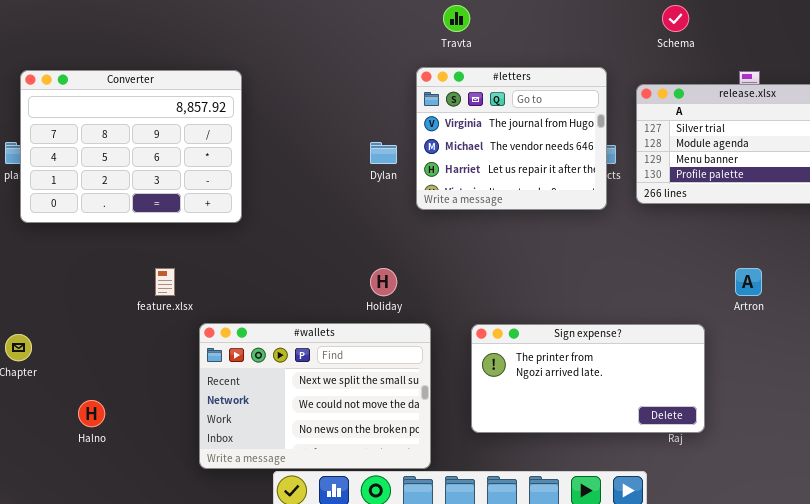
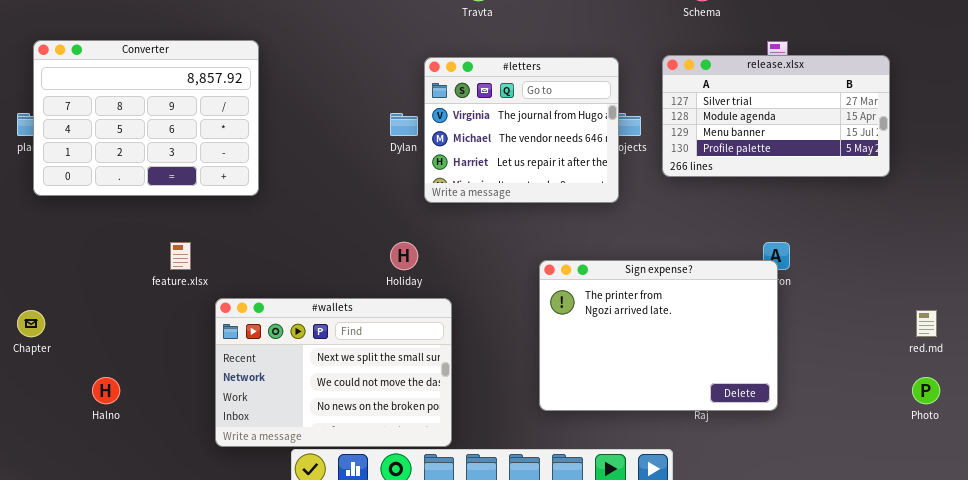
#letters: [416,67,607,210] -> [424,57,619,203], moved
Sign expense?: [471,324,705,433] -> [539,260,778,411], moved, resized

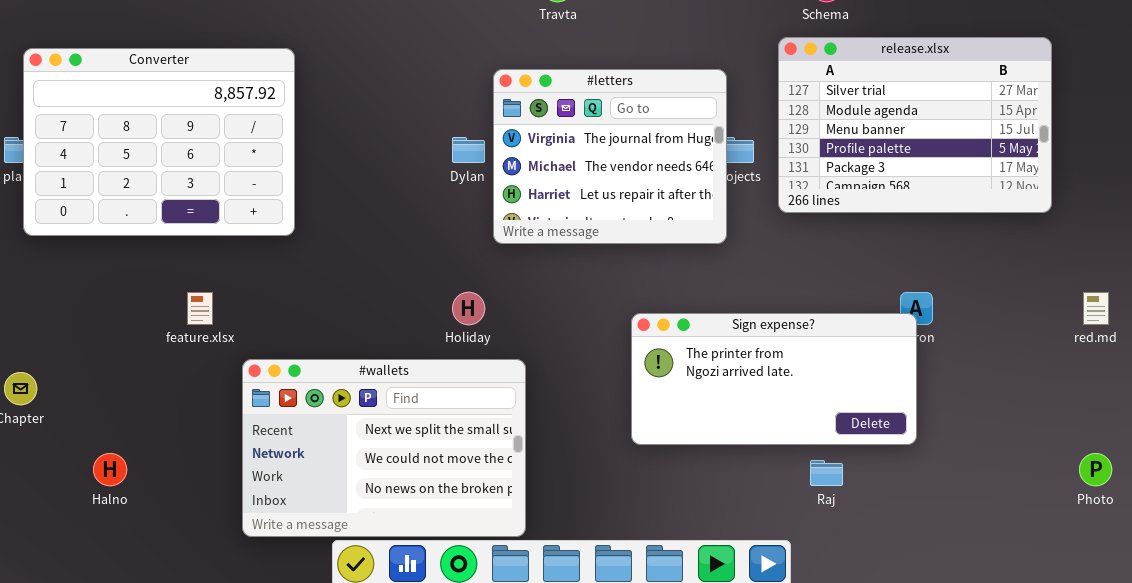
release.xlsx: [662,55,890,177] -> [778,37,1052,213], resized
Sign expense?: [539,260,778,411] -> [631,313,917,445], resized
red.md: [916,310,937,337] -> [1083,292,1109,325], moved

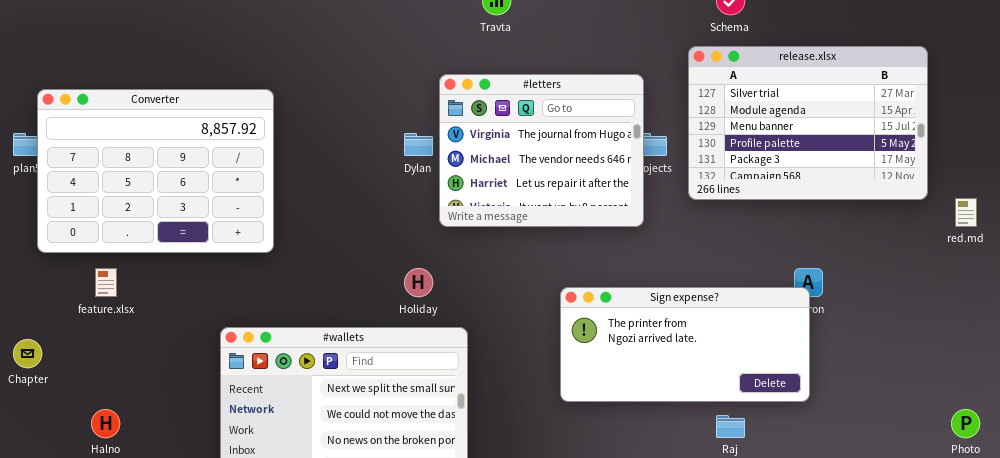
Converter: [23,48,295,236] -> [37,89,274,253], moved
feature.xlsx: [187,292,213,325] -> [95,268,117,297], moved
red.md: [1083,292,1109,325] -> [955,198,977,227], moved

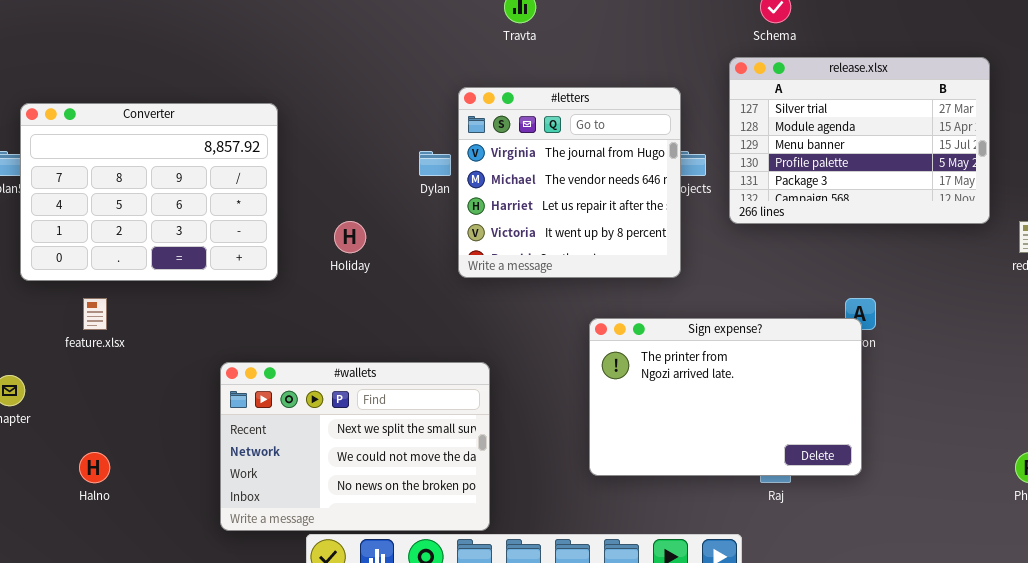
#letters: [439,74,644,227] -> [458,87,681,278], resized
Holiday: [404,268,433,297] -> [334,221,366,253], moved
Sign expense?: [560,287,810,402] -> [589,318,862,476], resized

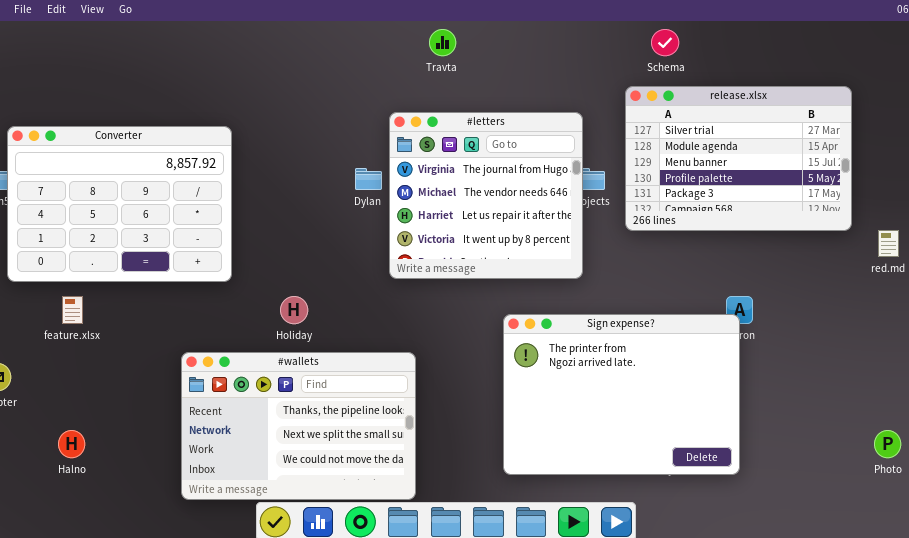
Holiday: [334,221,366,253] -> [280,296,308,324], moved
Sign expense?: [589,318,862,476] -> [503,314,740,475], resized
#wallets: [220,362,490,531] -> [181,352,416,500], scrolled up 1 row

